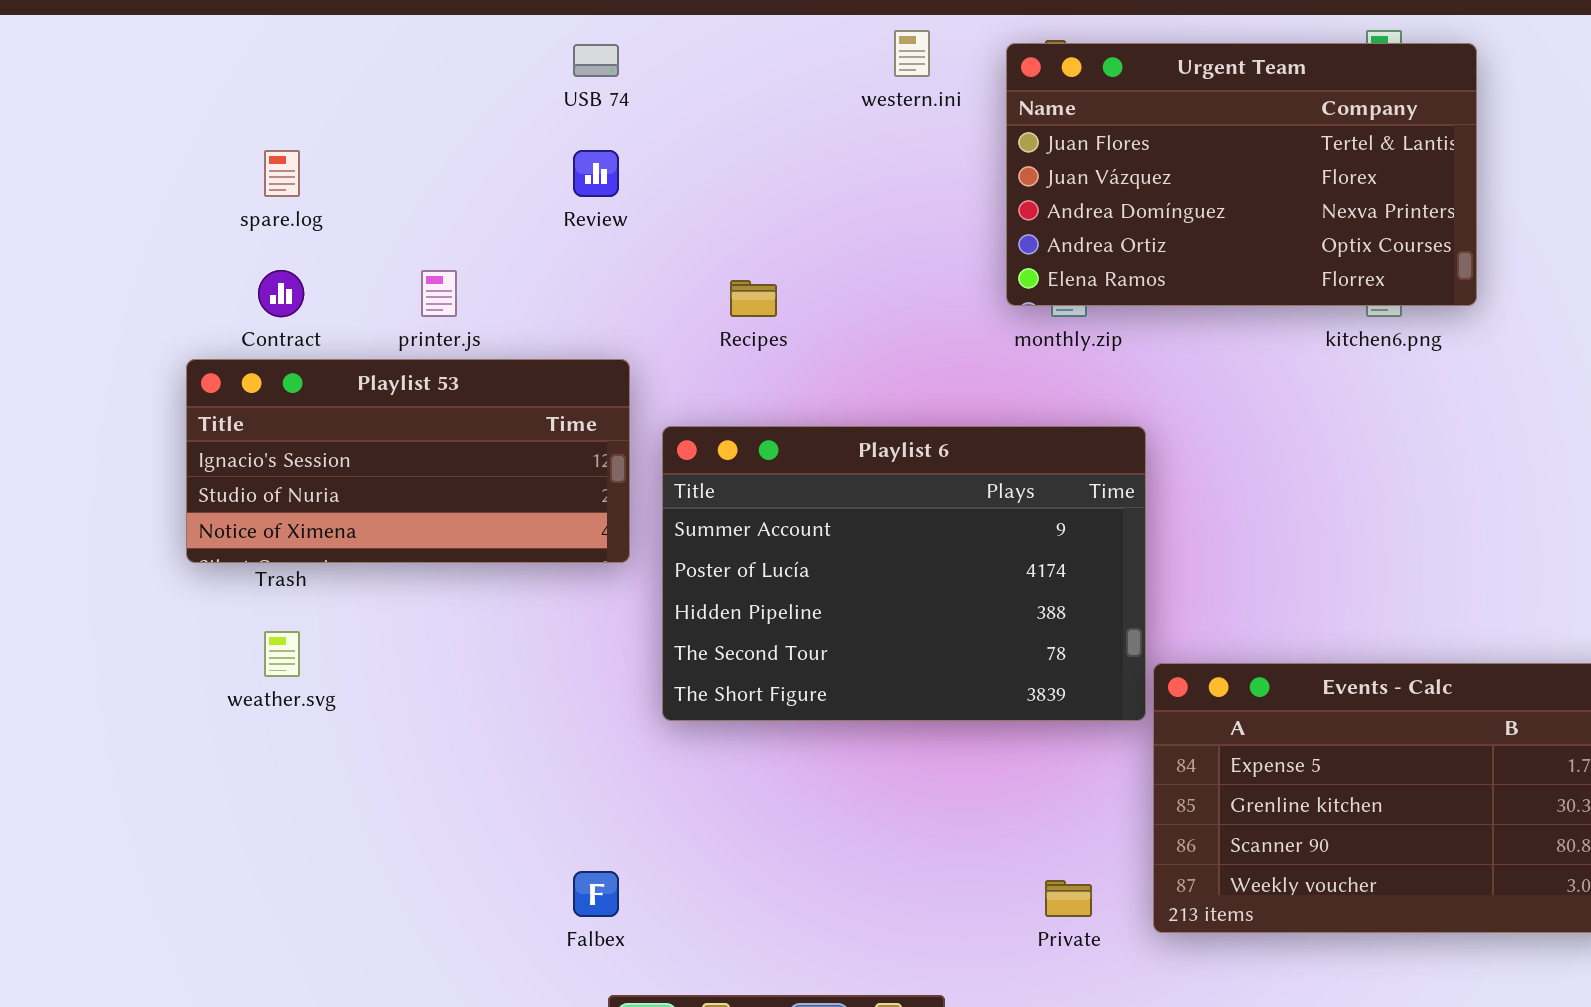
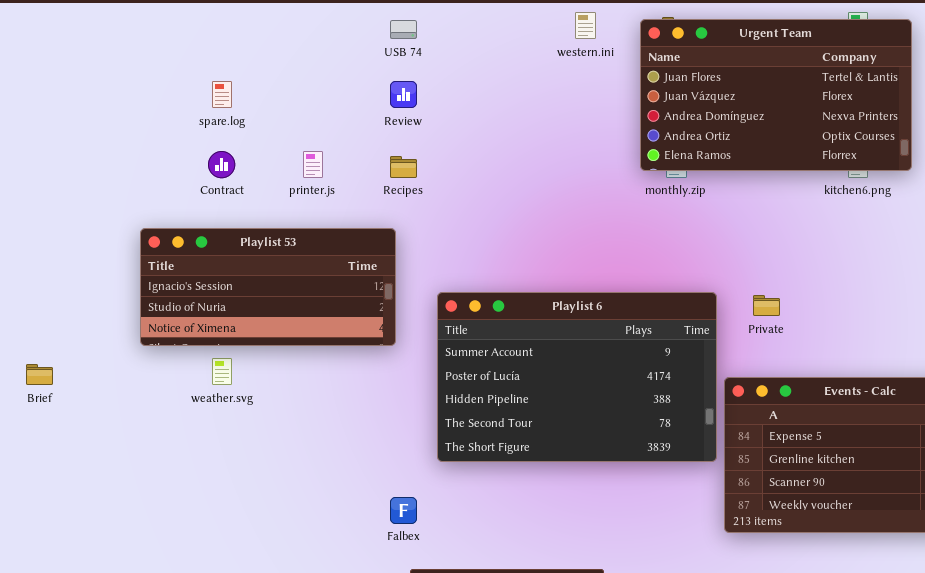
Recipes: [730,280,777,317] -> [390,156,417,178], moved
Playlist 53: [186,359,630,563] -> [140,228,396,346], moved
Playlist 6: [662,426,1146,721] -> [437,292,717,462], moved
Private: [1045,880,1092,917] -> [753,295,780,316], moved

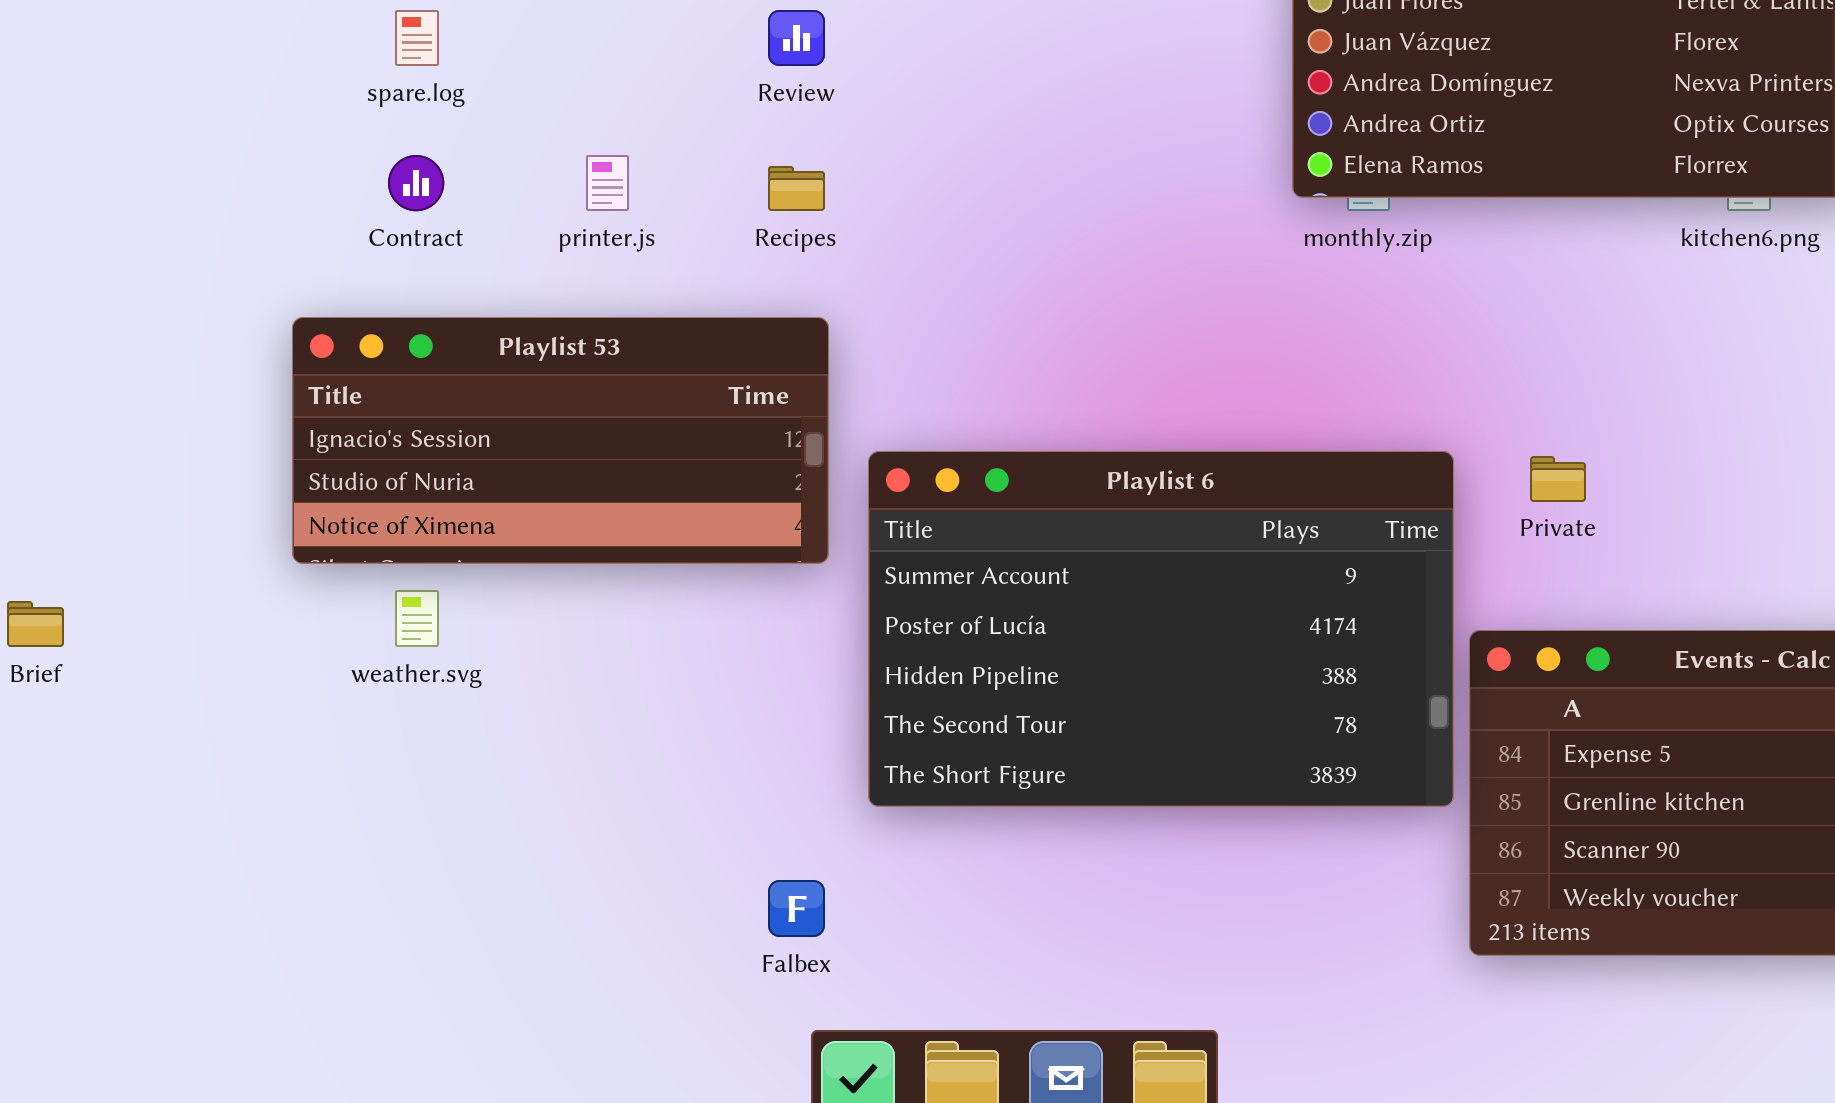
Playlist 53: [140,228,396,346] -> [292,317,829,564], moved

